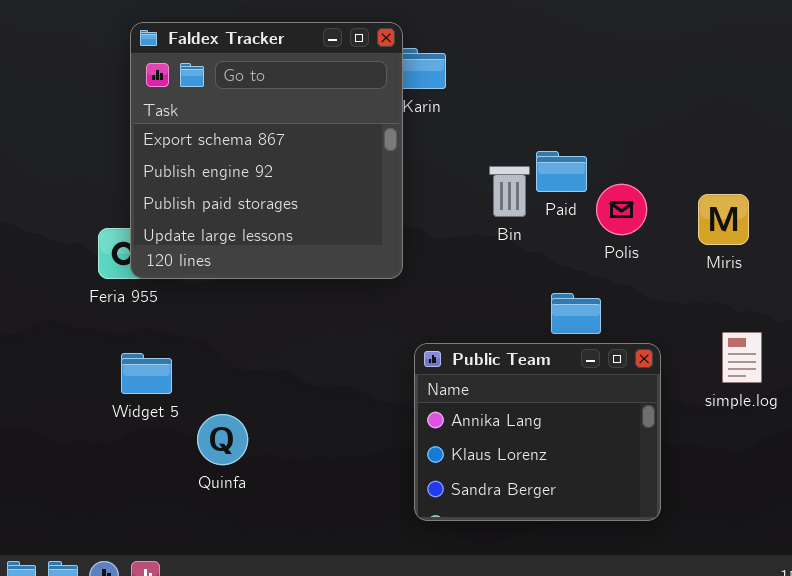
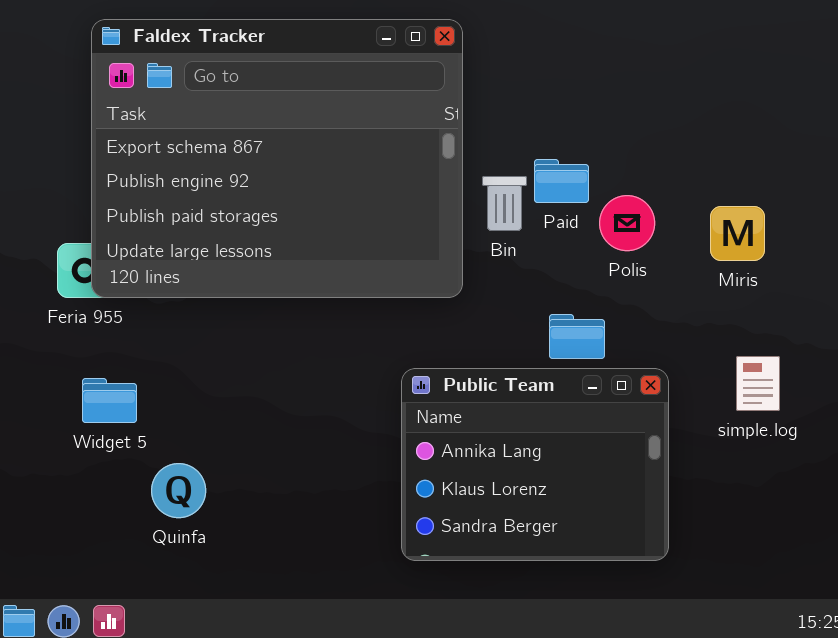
Faldex Tracker: [130,22,403,279] -> [91,19,463,298], resized
Quinfa: [197,414,248,465] -> [151,463,206,518], moved

